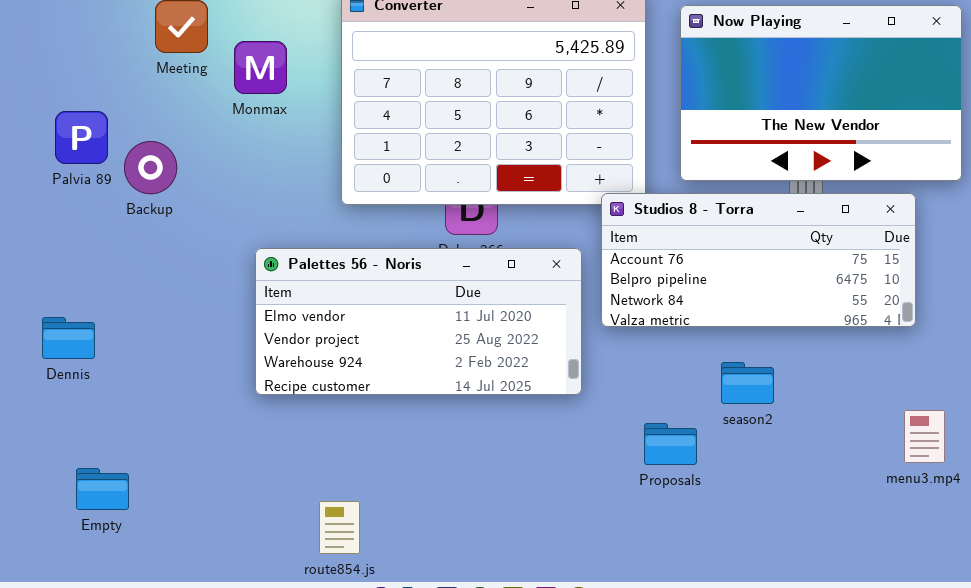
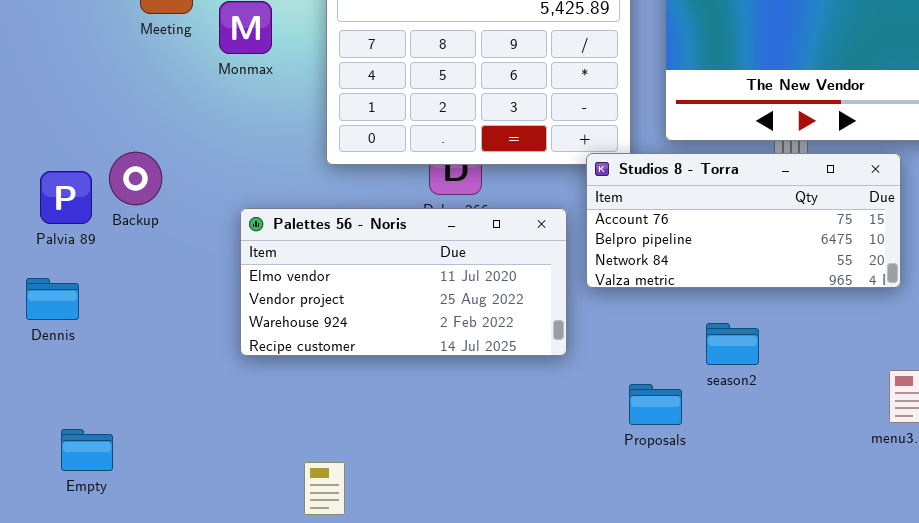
Palvia 89: [55,111,108,164] -> [40,171,92,224], moved
Backup: [124,141,177,194] -> [109,152,162,205], moved

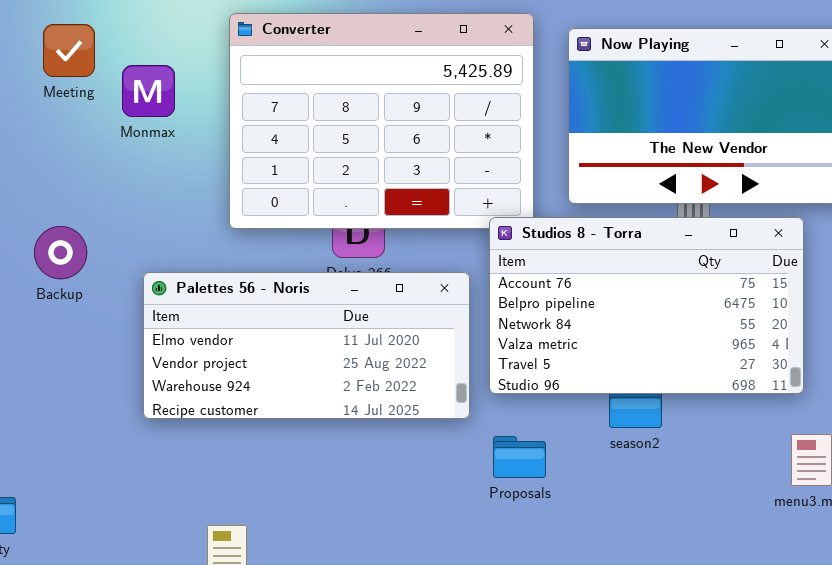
Backup: [109,152,162,205] -> [34,226,87,279], moved
Studios 8 - Torra: [586,153,901,288] -> [489,217,804,394], resized
Proposals: [629,384,682,425] -> [493,436,546,478], moved

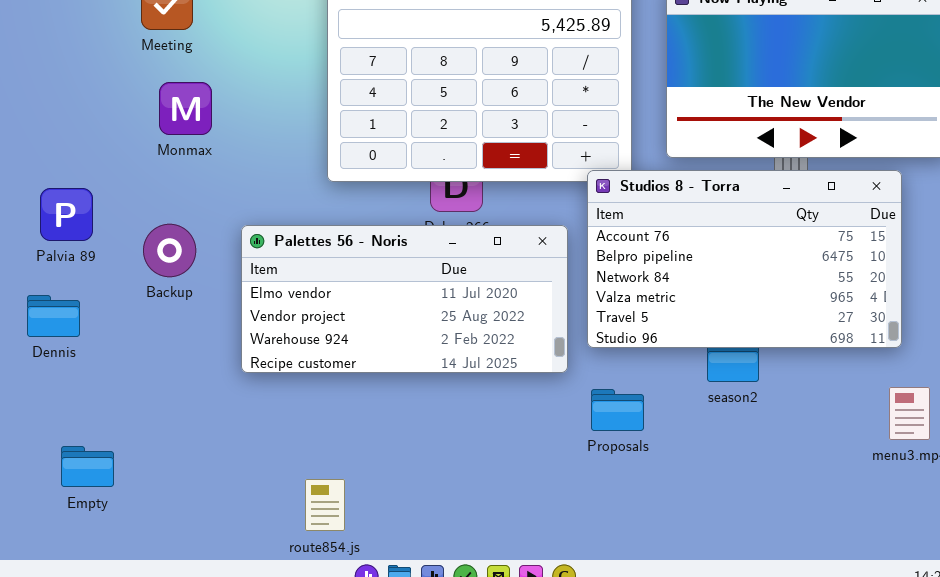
Monmax: [122,65,175,117] -> [159,82,212,135], moved
Backup: [34,226,87,279] -> [143,224,196,277], moved

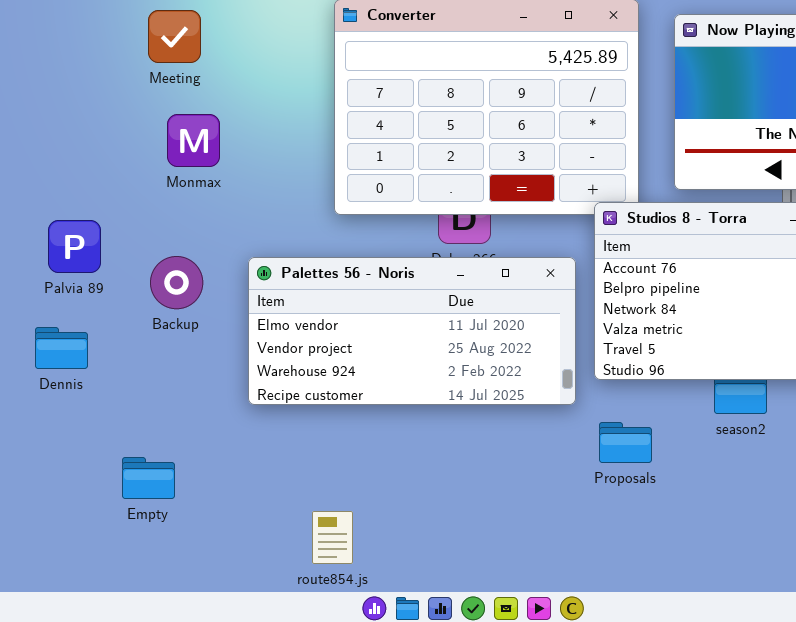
Empty: [61,446,114,487] -> [122,457,175,499], moved

